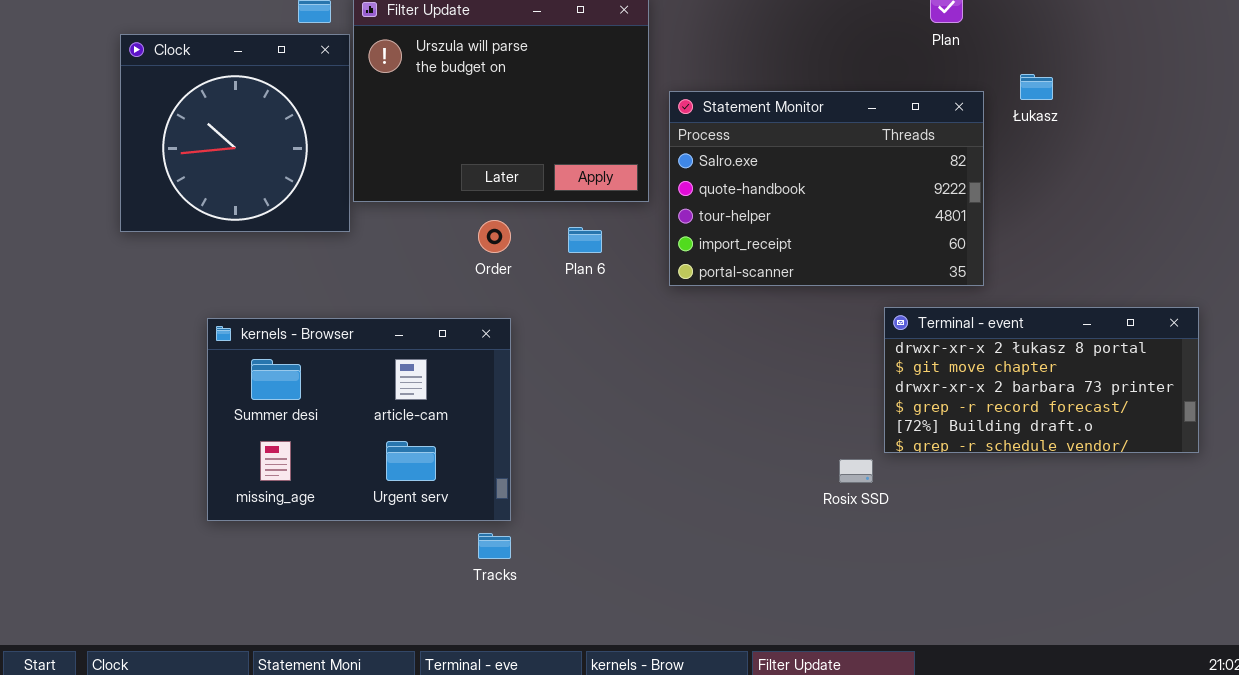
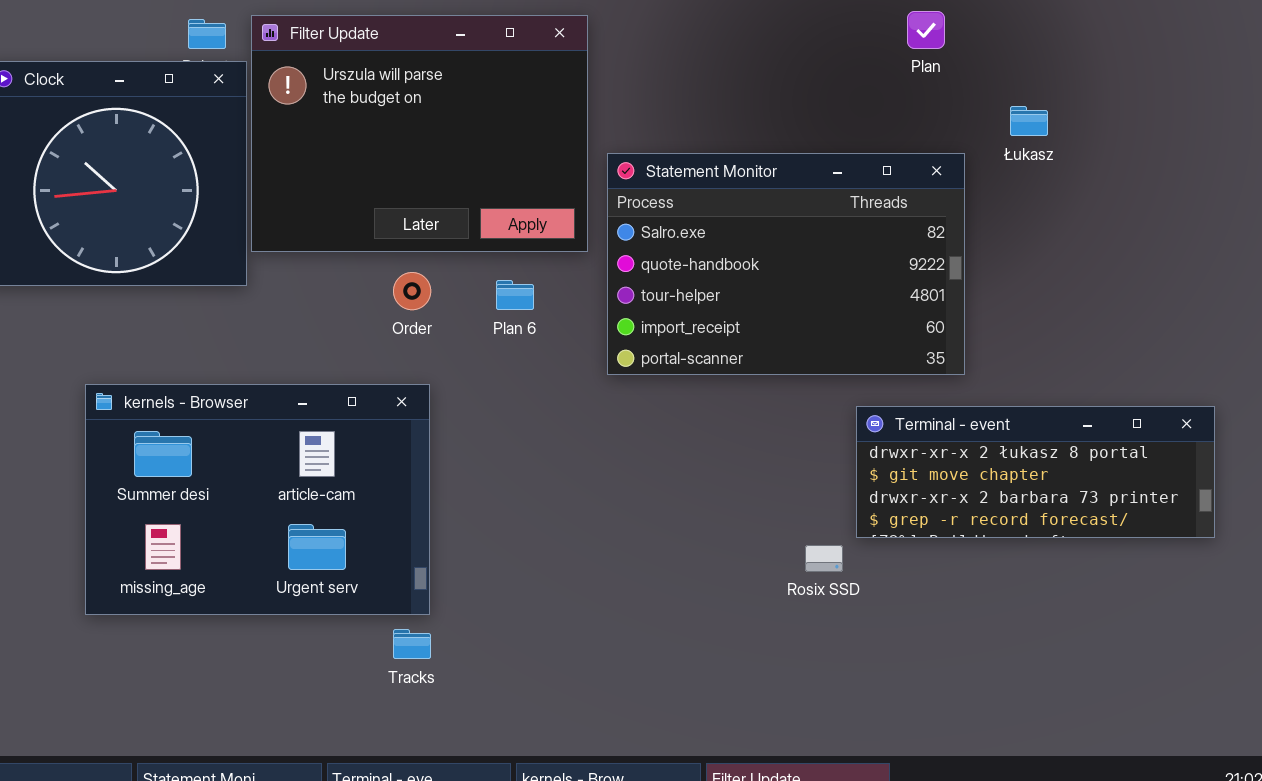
Statement Monitor: [669,91,984,286] -> [607,153,965,375], moved
Terminal - event: [884,307,1199,453] -> [856,406,1215,538], resized

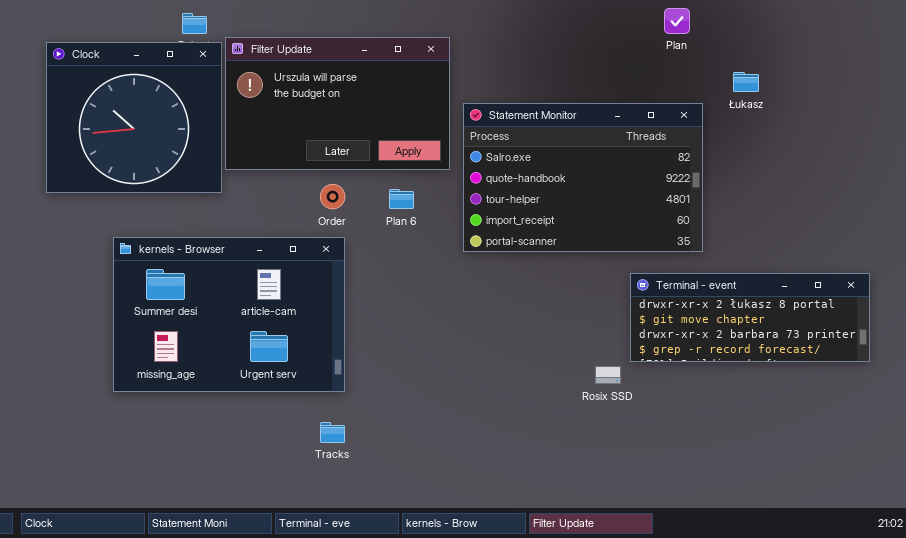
Filter Update: [251,15,588,252] -> [225,37,450,170], resized
kernels - Browser: [85,384,430,615] -> [113,237,345,392], moved

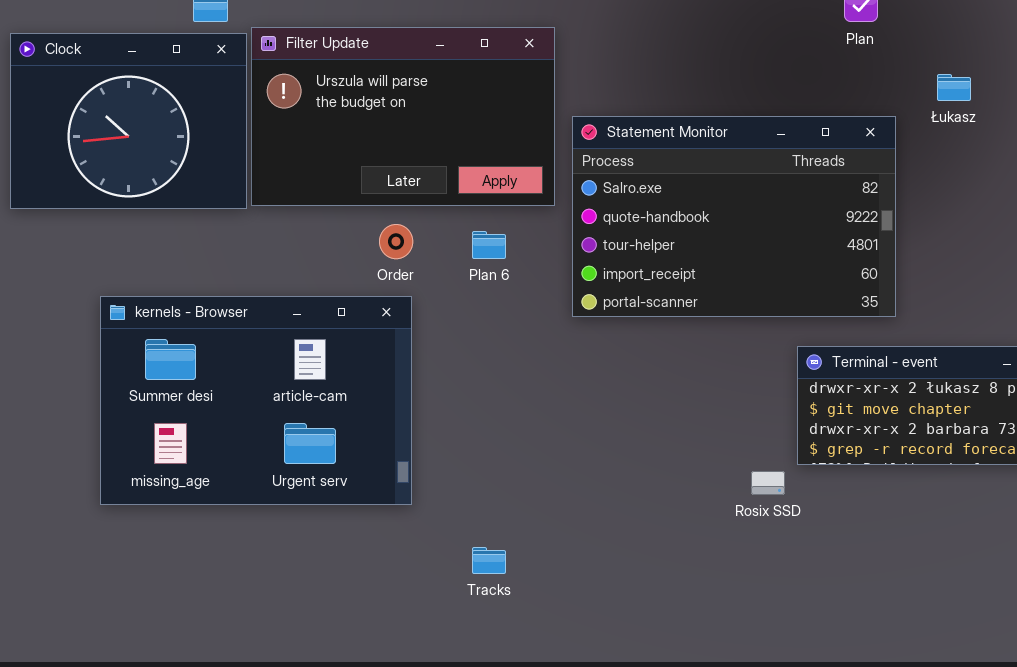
Clock: [46,42,222,193] -> [10,33,247,209], resized
Tracks: [320,422,345,443] -> [472,547,506,574], moved

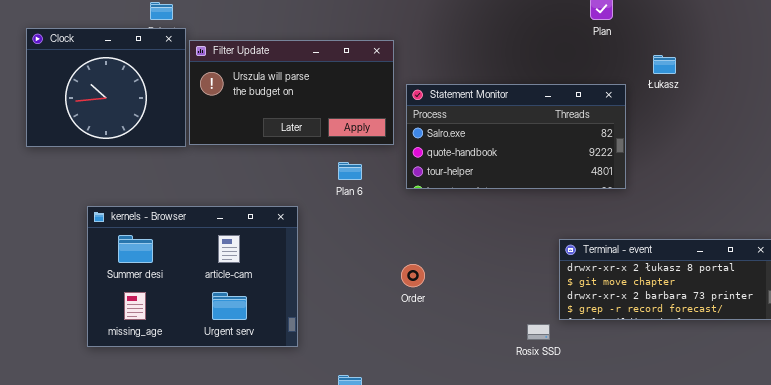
Filter Update: [251,27,555,206] -> [189,40,394,145], resized
Statement Monitor: [572,116,896,317] -> [406,84,626,189], resized
Order: [379,224,413,259] -> [401,264,425,287], moved

